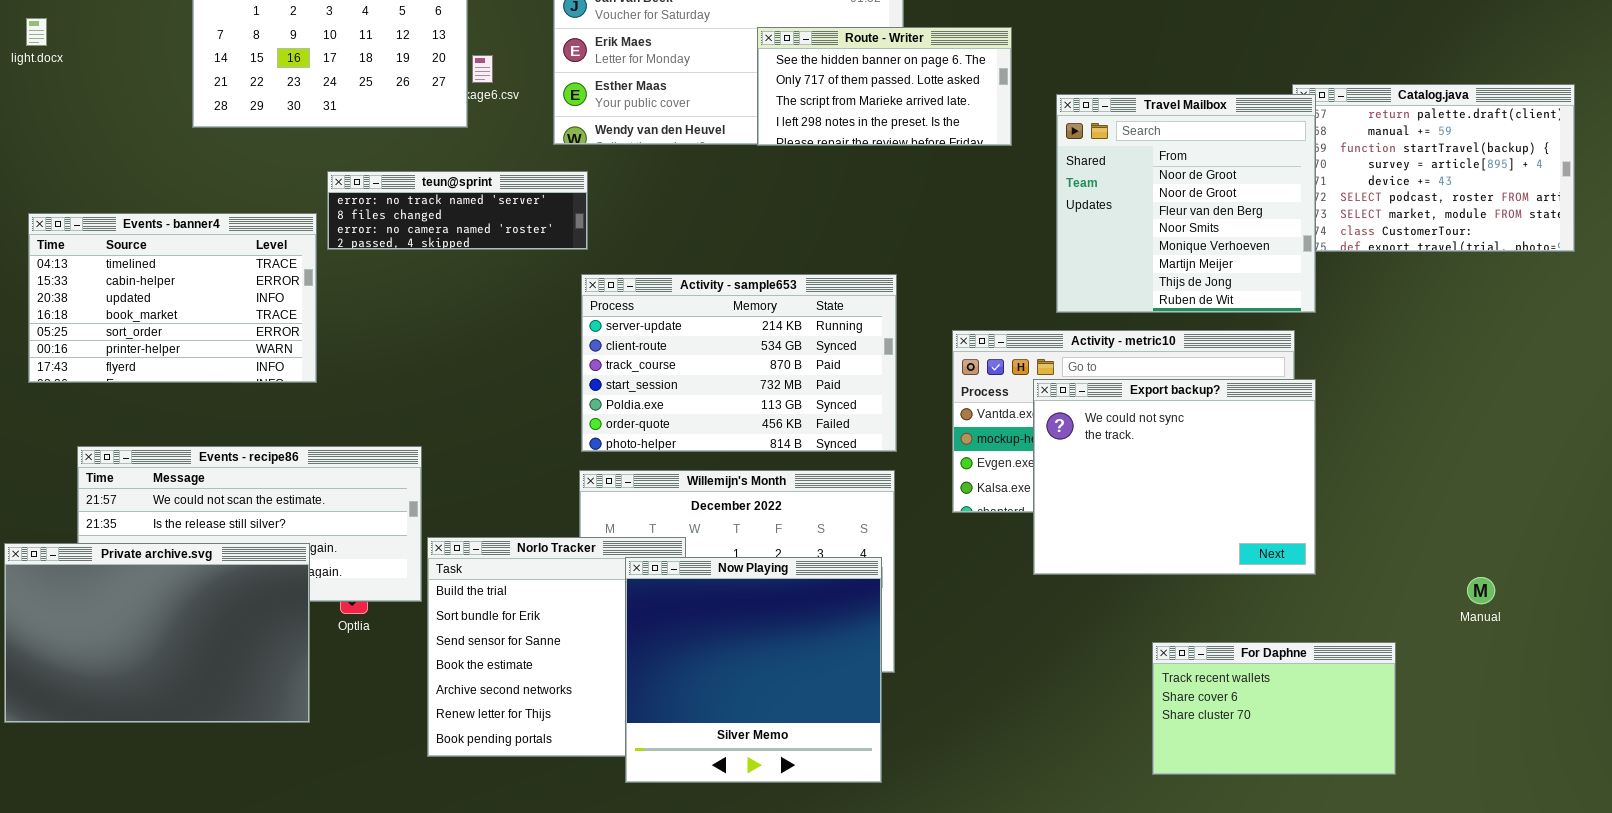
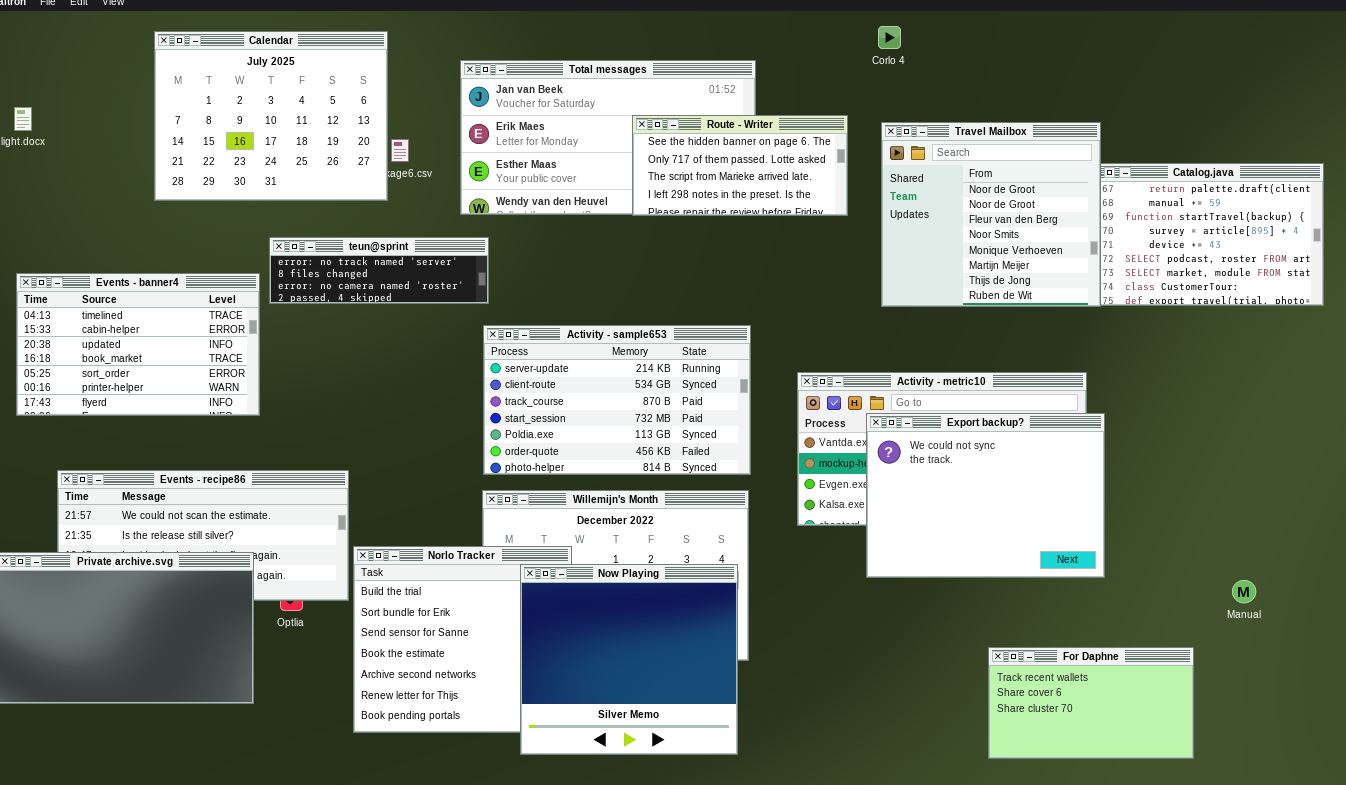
Travel Mailbox: [1056,94,1316,313] -> [881,122,1101,307], moved
For Daphne: [1152,642,1396,775] -> [988,647,1194,759], moved

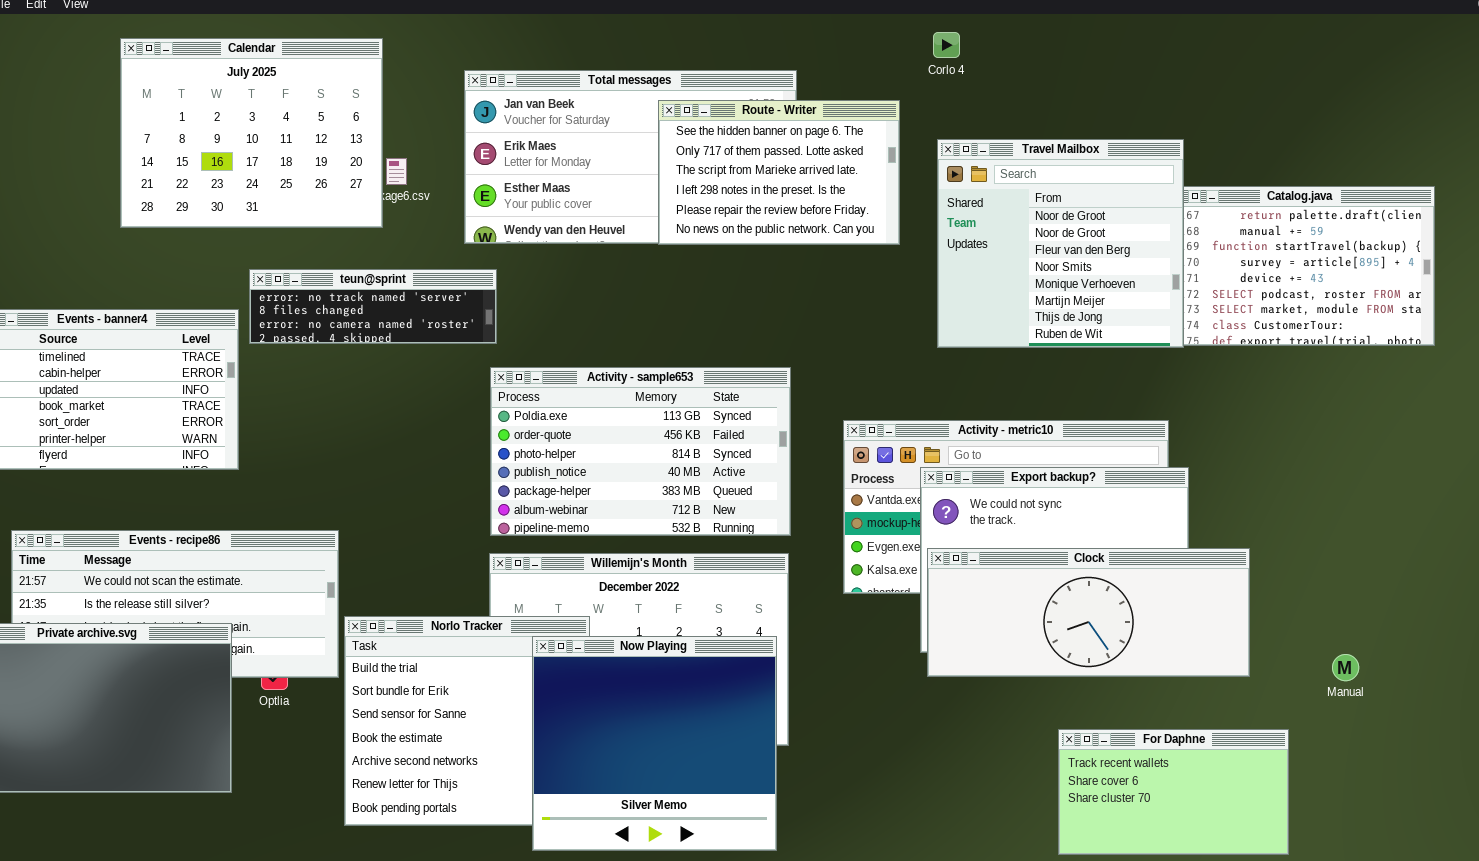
Route - Writer: [632,115,848,216] -> [658,100,900,245], resized
Activity - sample653: [483,325,751,475] -> [490,367,791,536], scrolled down 4 rows
Clock: none -> [927,548,1250,677], opened

